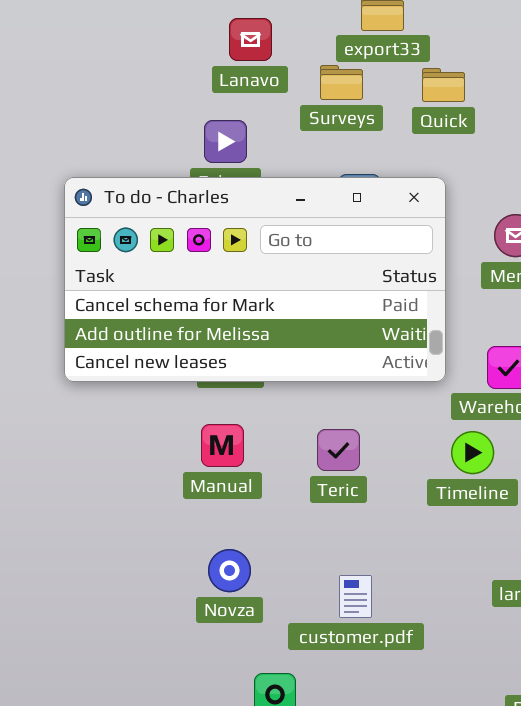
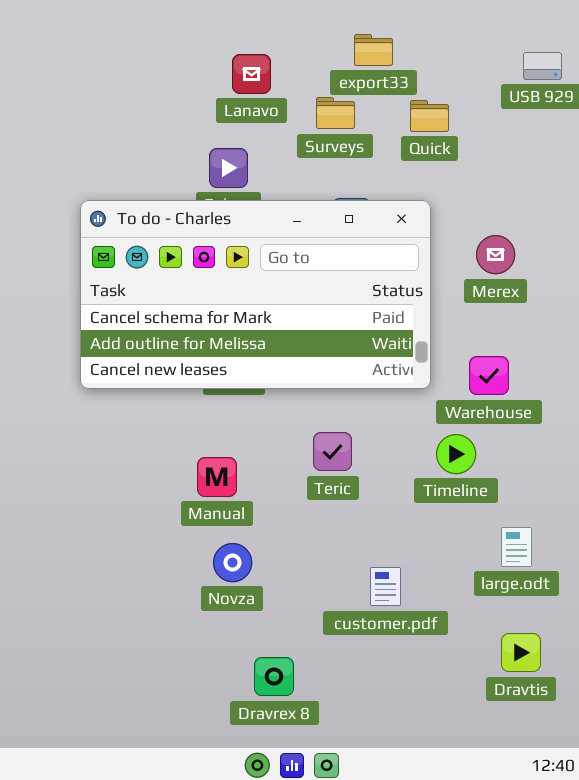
Manual: [201,424,244,467] -> [197,457,237,497], moved
customer.pdf: [339,575,372,618] -> [370,567,401,606], moved

